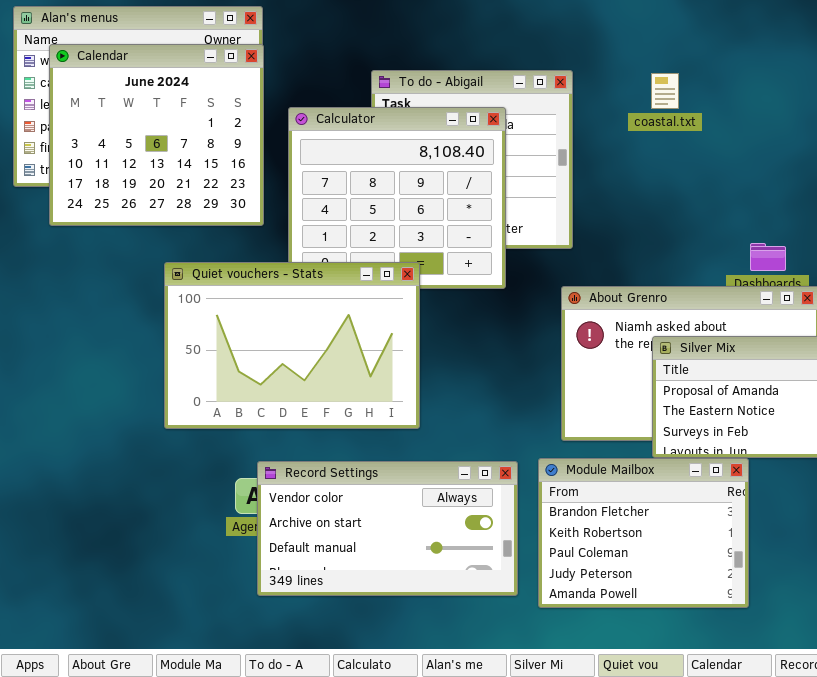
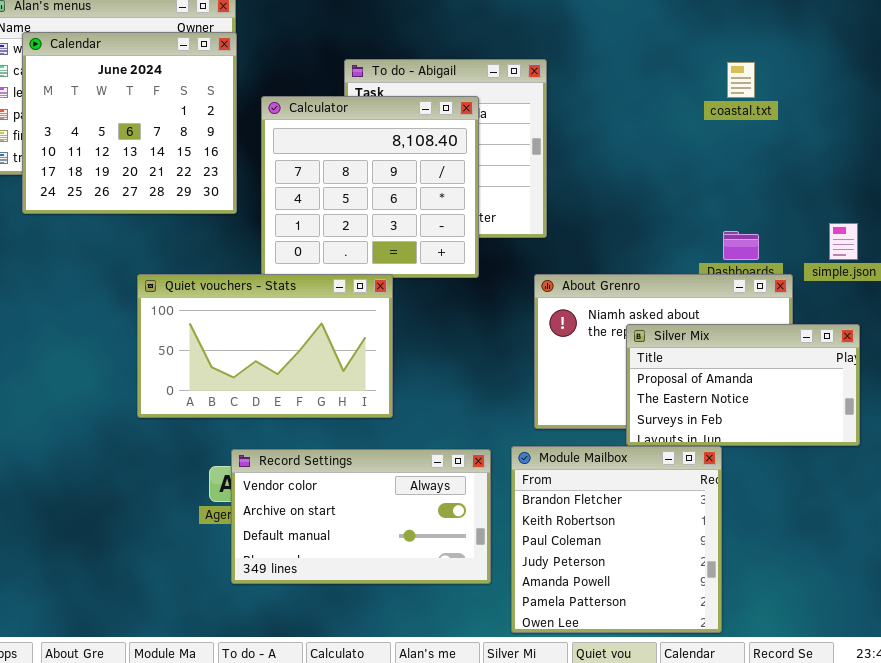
coastal.txt: [651,73,679,109] -> [727,62,755,98], moved
Quiet vouchers - Stats: [164,262,420,429] -> [137,274,393,418], resized
Module Mailbox: [538,458,749,608] -> [511,446,722,633], resized

